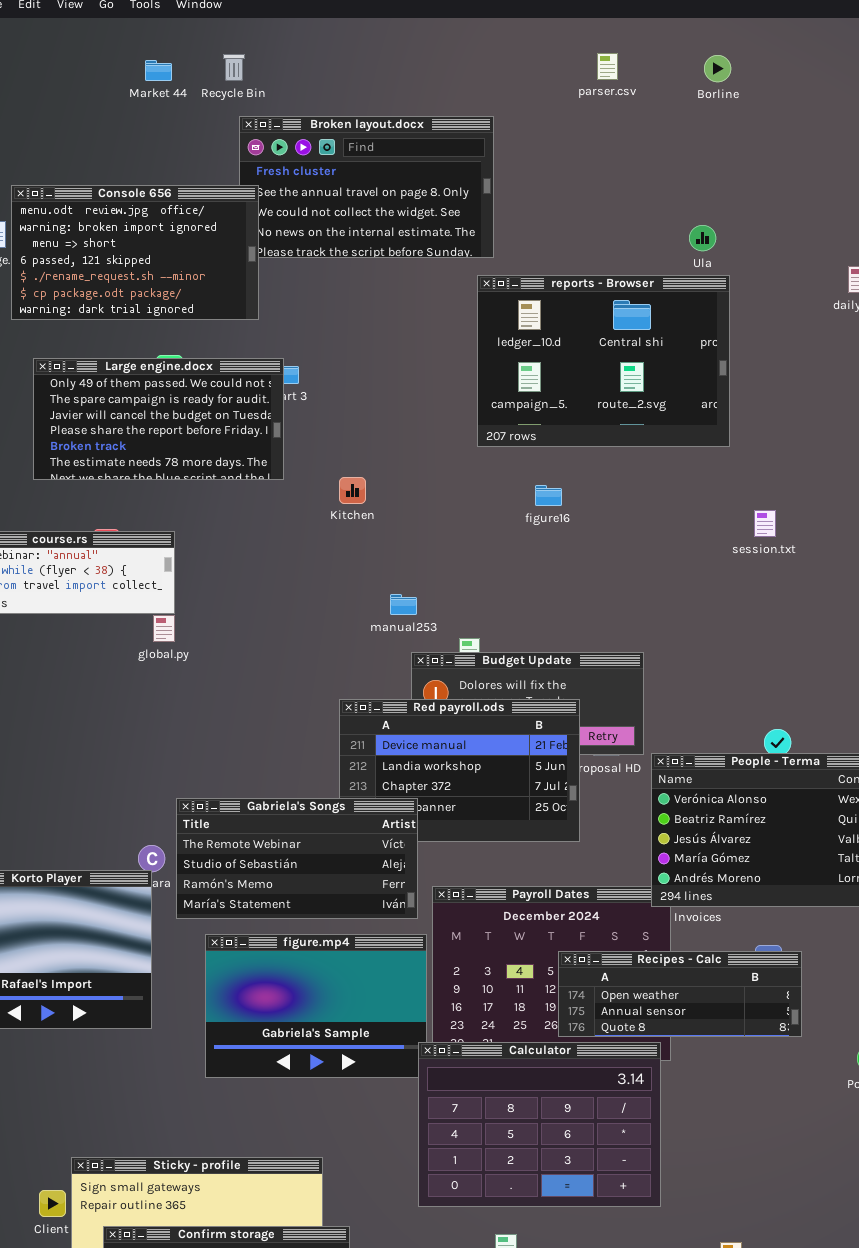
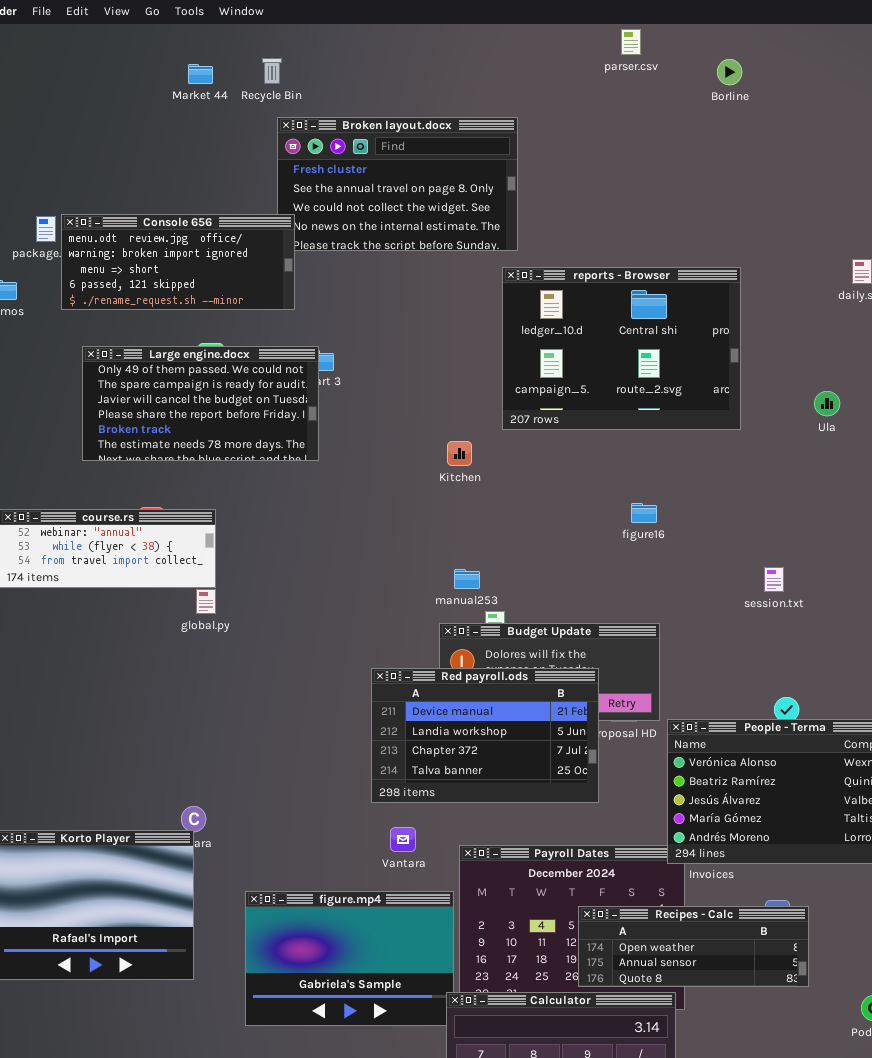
parser.csv: [597,53,618,80] -> [621,29,641,55], moved
Console 656: [11,185,259,320] -> [61,214,295,310], resized
Ula: [689,225,716,251] -> [814,391,840,416], moved
Kitchen: [339,477,366,504] -> [447,441,472,466], moved
figure16: [535,485,562,506] -> [631,503,657,523], moved
session.txt: [754,510,776,537] -> [764,567,784,592], moved
manual253: [390,594,417,615] -> [454,569,480,589], moved
Gabriela's Songs: [176,798,418,919] -> none, closed

